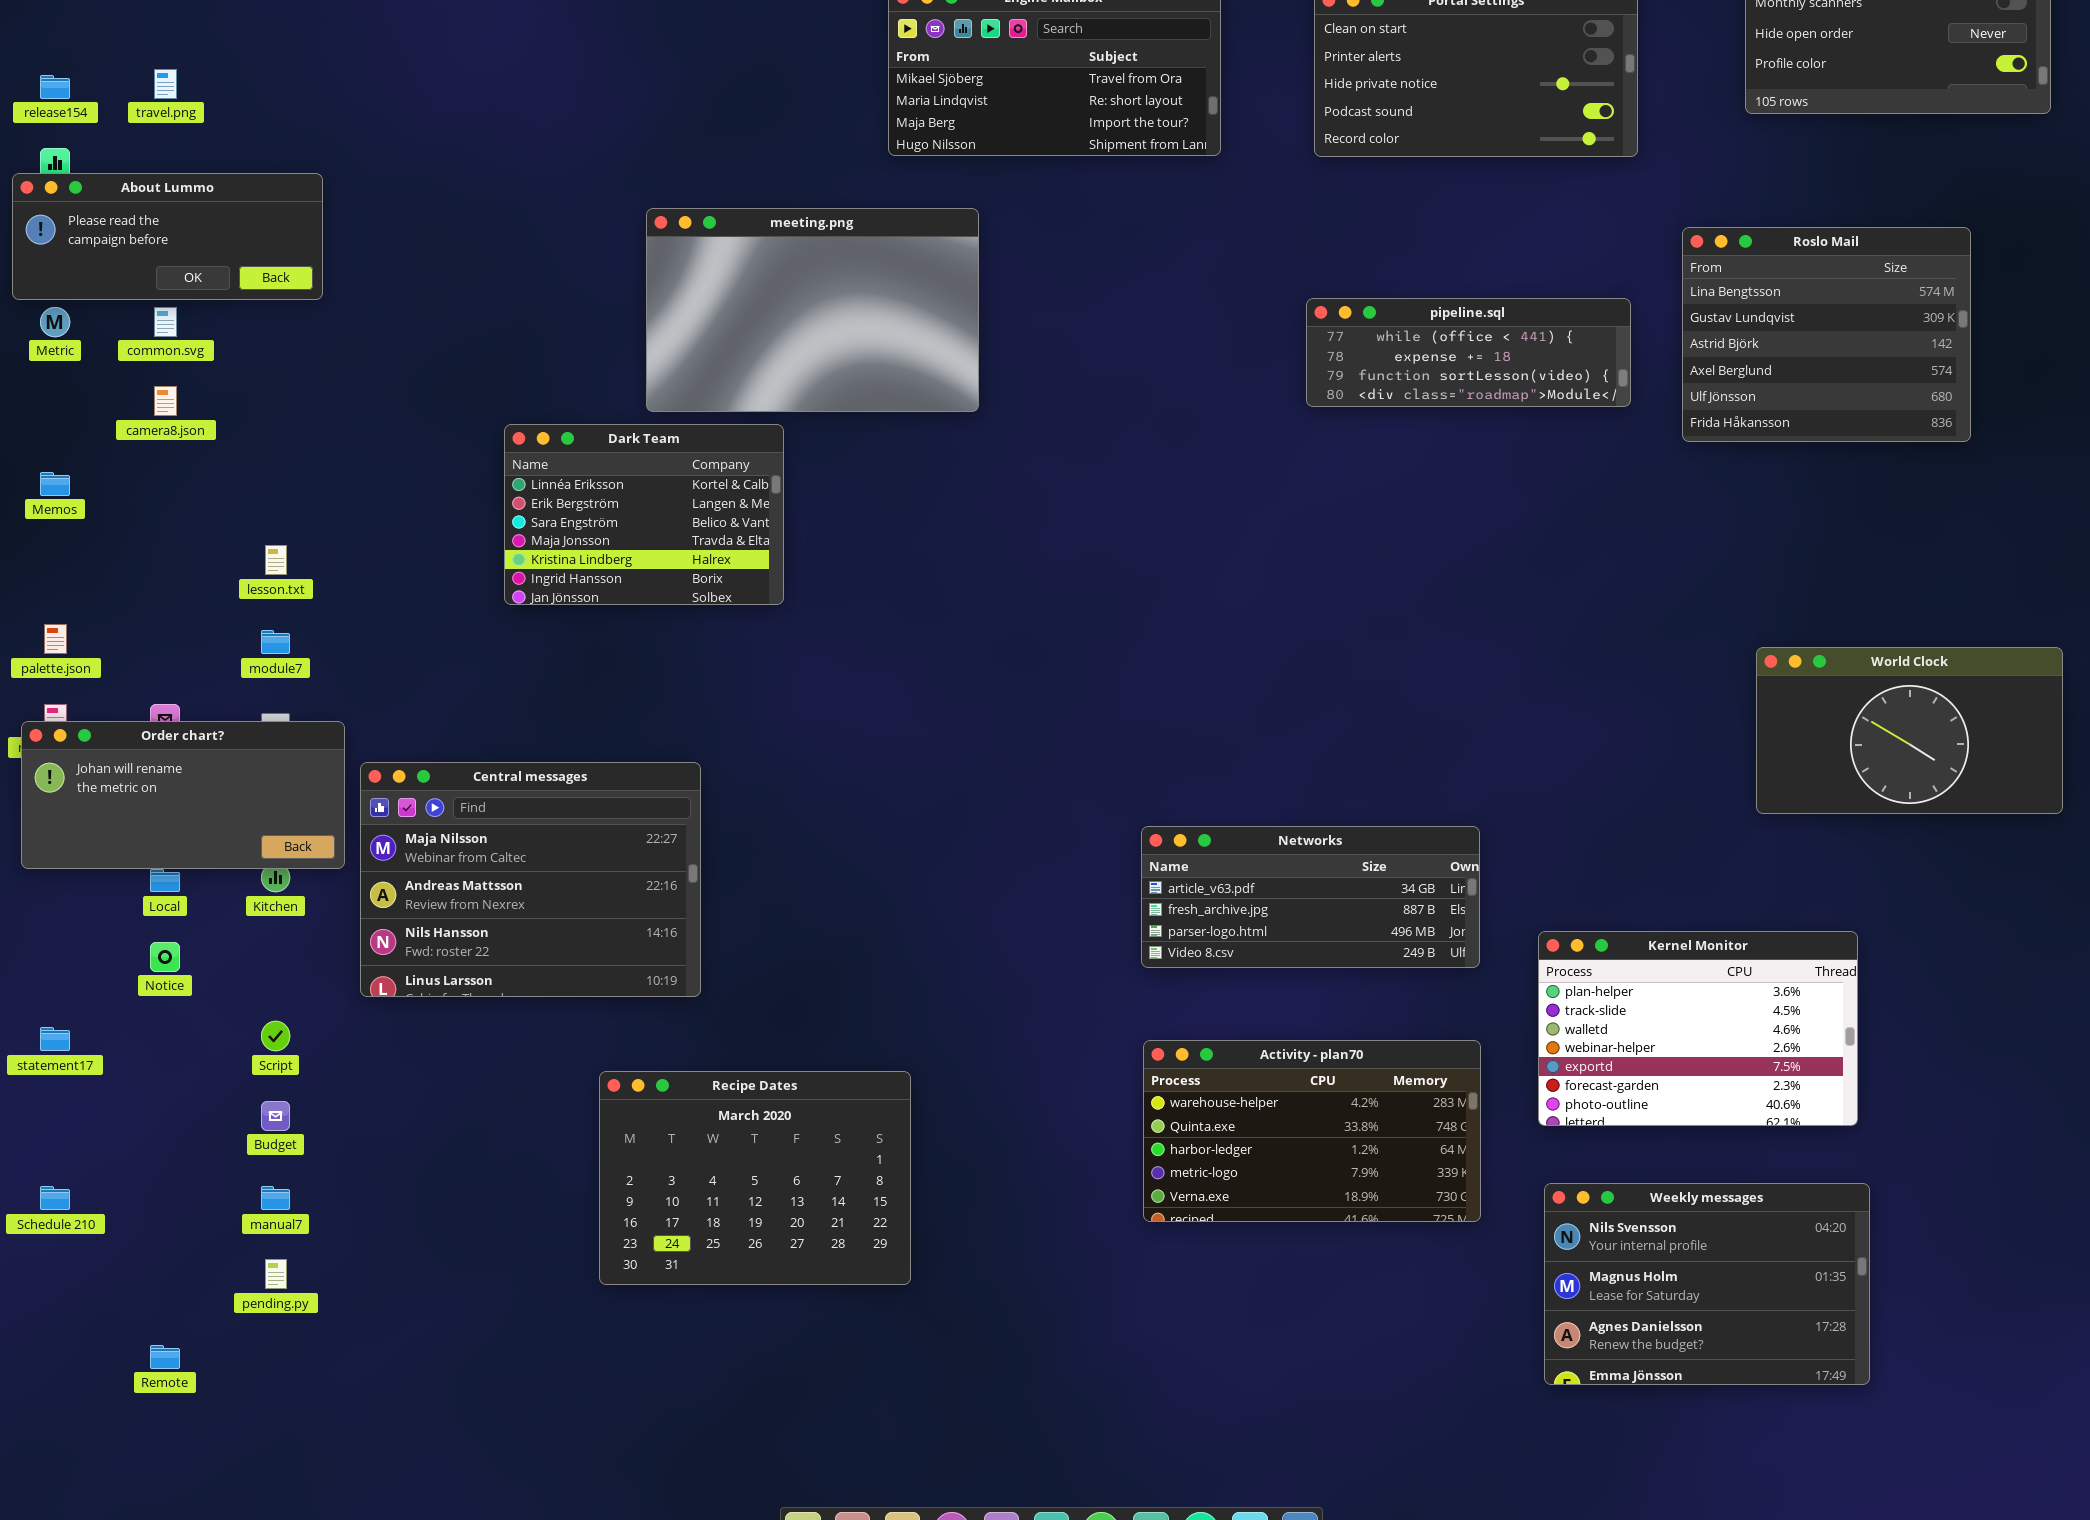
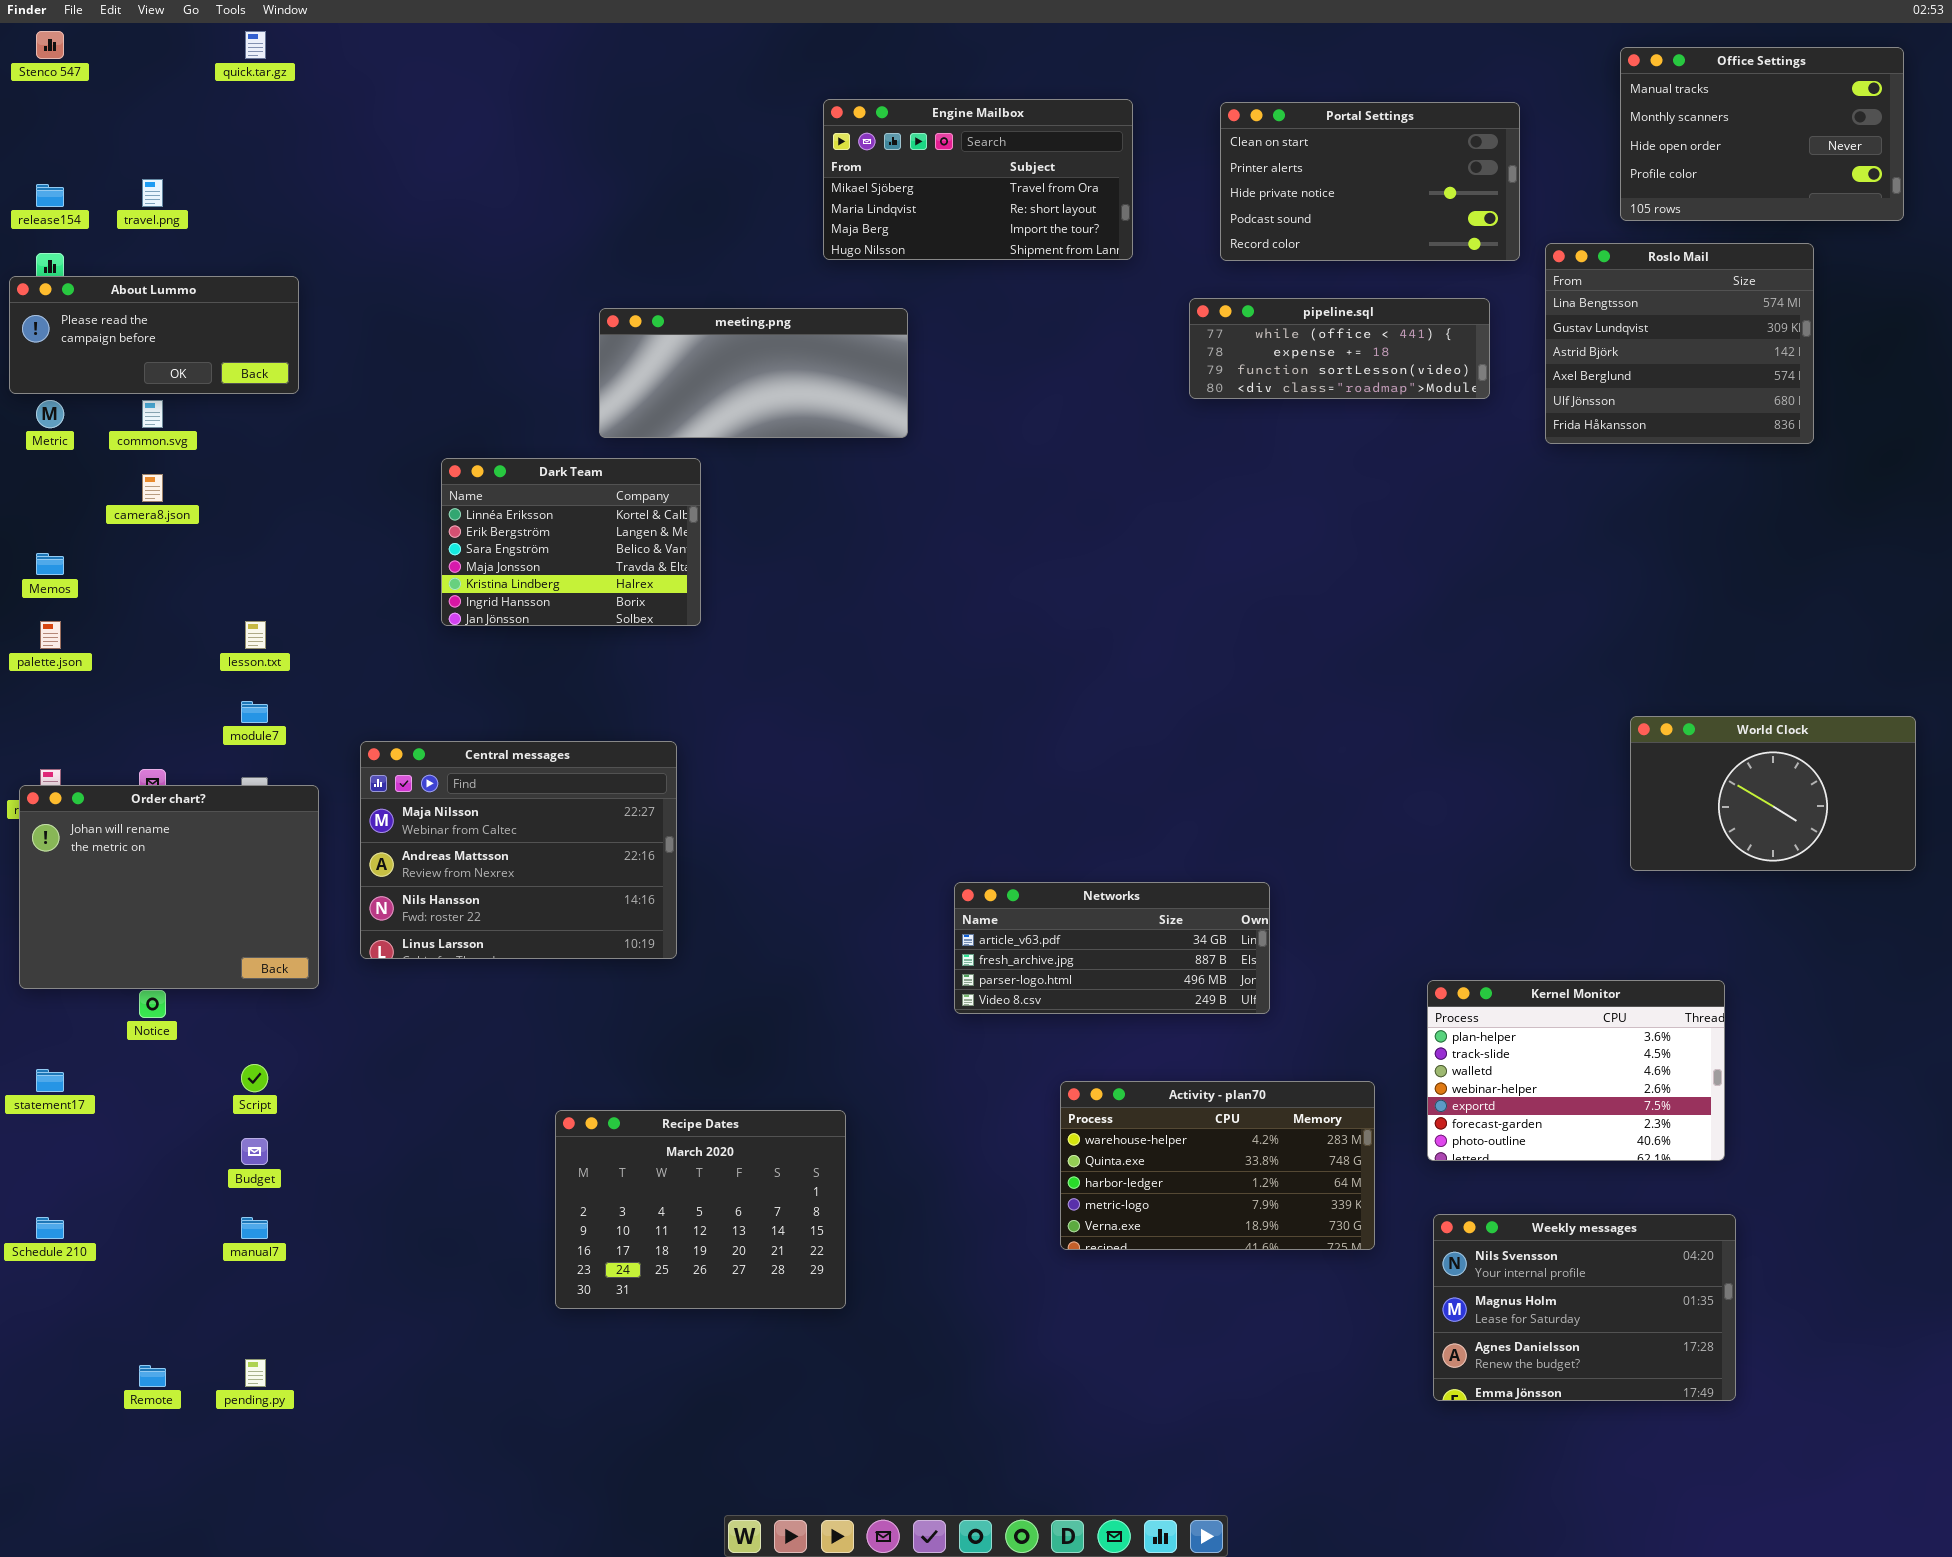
meeting.png: [646,208,979,412] -> [599,308,908,438], resized
Roslo Mail: [1682,227,1971,442] -> [1545,243,1814,444], moved
pipeline.sql: [1306,298,1631,407] -> [1189,298,1490,399], moved
Dark Team: [504,424,784,605] -> [441,458,701,626], moved
palette.json: [44,624,67,654] -> [40,621,61,649], moved
Order chart?: [21,721,345,869] -> [19,785,319,989], resized
Central messages: [360,762,701,997] -> [360,741,677,959], moved
Networks: [1141,826,1480,968] -> [954,882,1270,1014], moved
pending.py: [265,1259,287,1289] -> [245,1359,266,1387], moved

